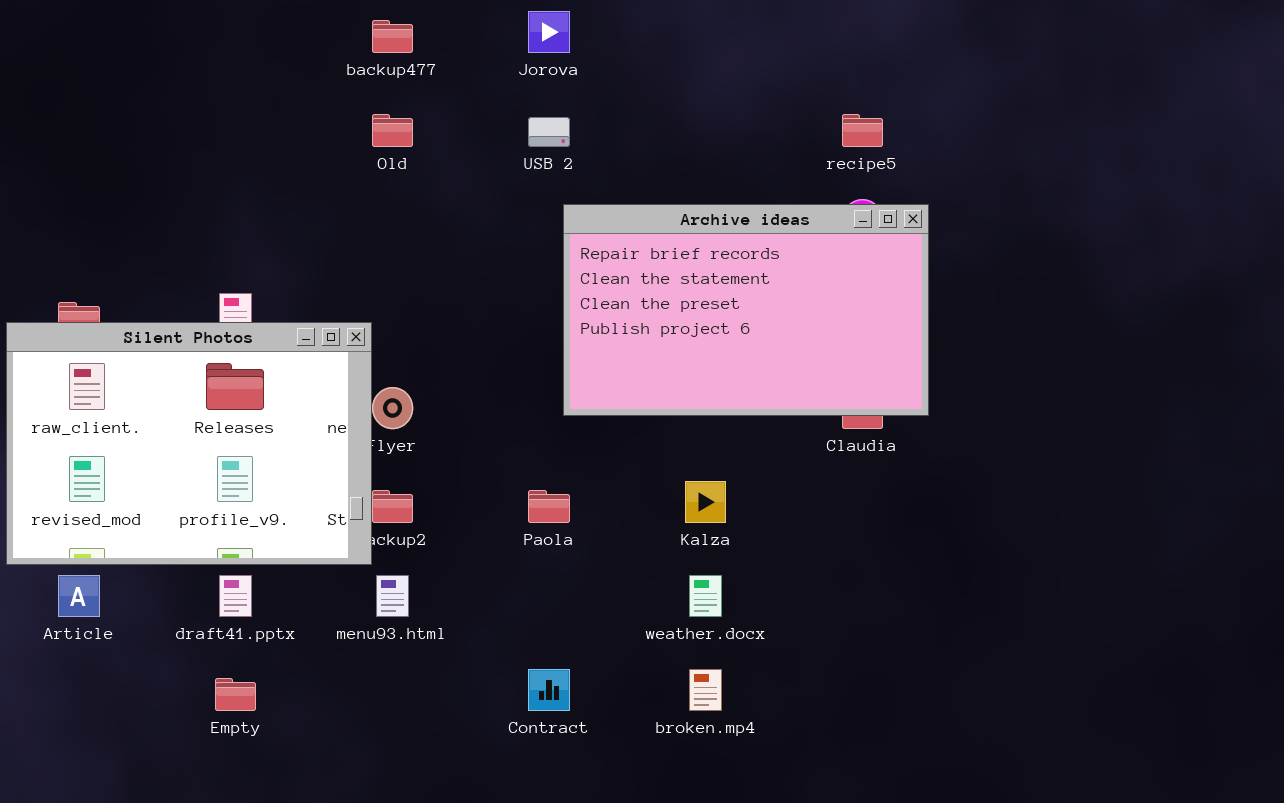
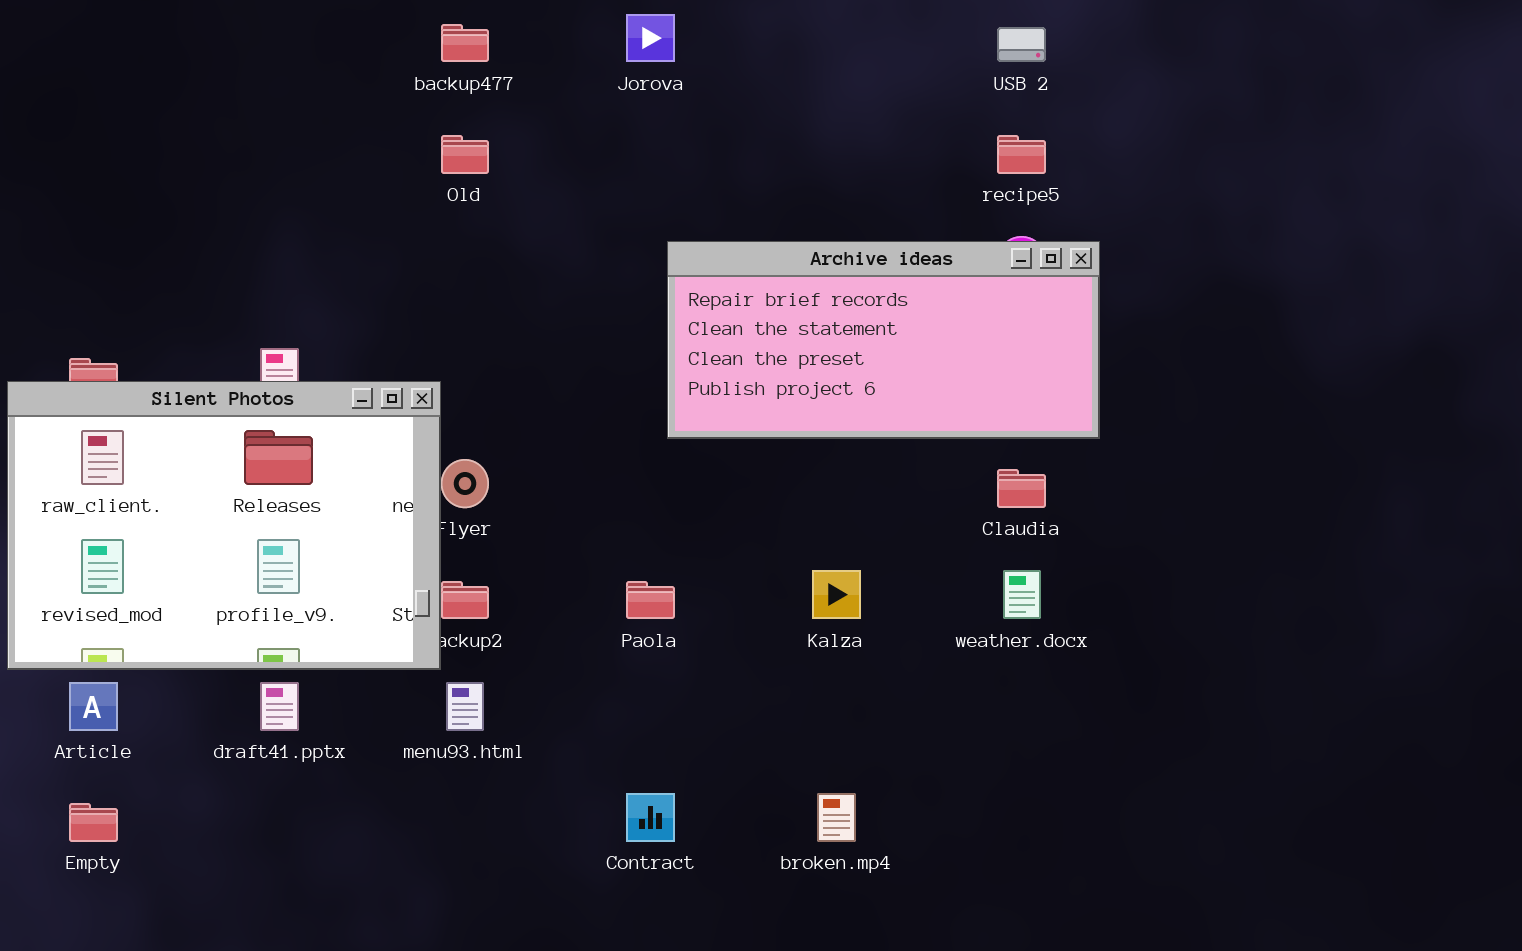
USB 2: [528,117,570,147] -> [997,27,1046,62], moved
Archive ideas: [563,204,929,416] -> [667,241,1100,439], resized
weather.docx: [689,575,722,617] -> [1003,570,1041,619], moved
Empty: [215,678,256,711] -> [69,803,118,842], moved

